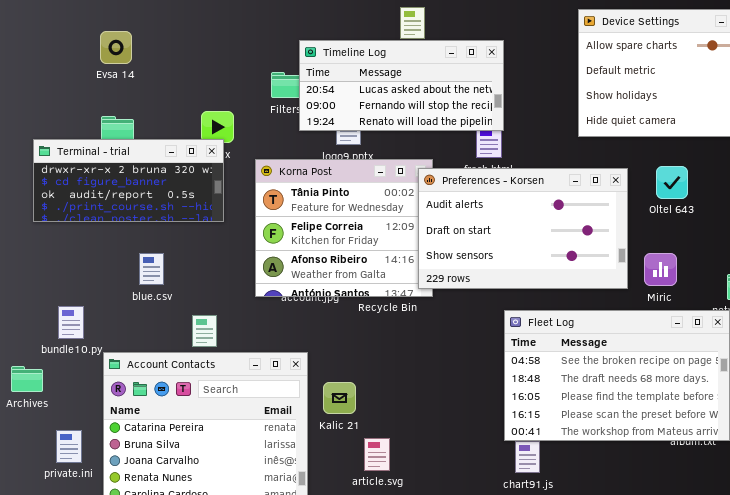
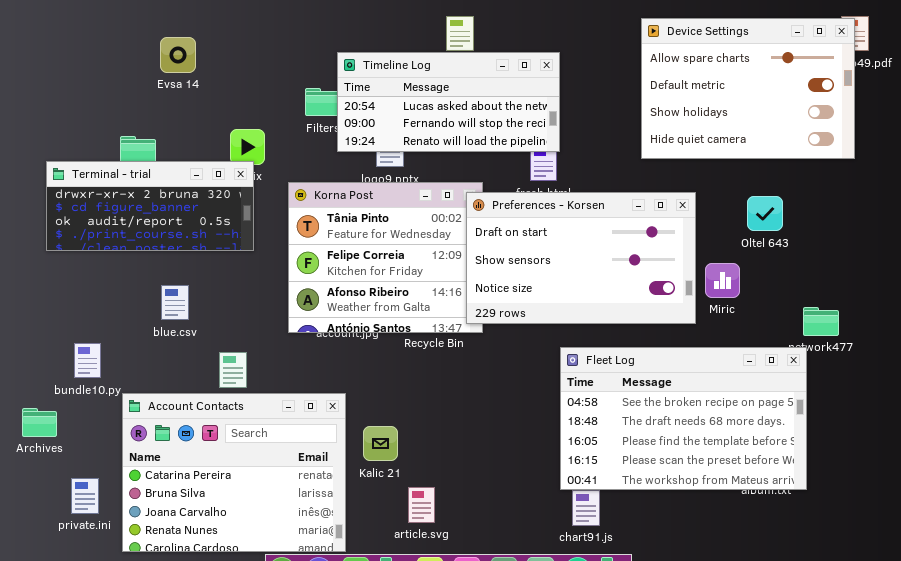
Evsa 14: [100,31,132,64] -> [160,37,196,73], moved
Oltel 643: [656,166,688,199] -> [747,196,783,231], moved
Preferences - Korsen: [418,168,628,289] -> [466,192,696,324], scrolled down 1 row
Miric: [644,253,677,286] -> [705,263,740,298], moved

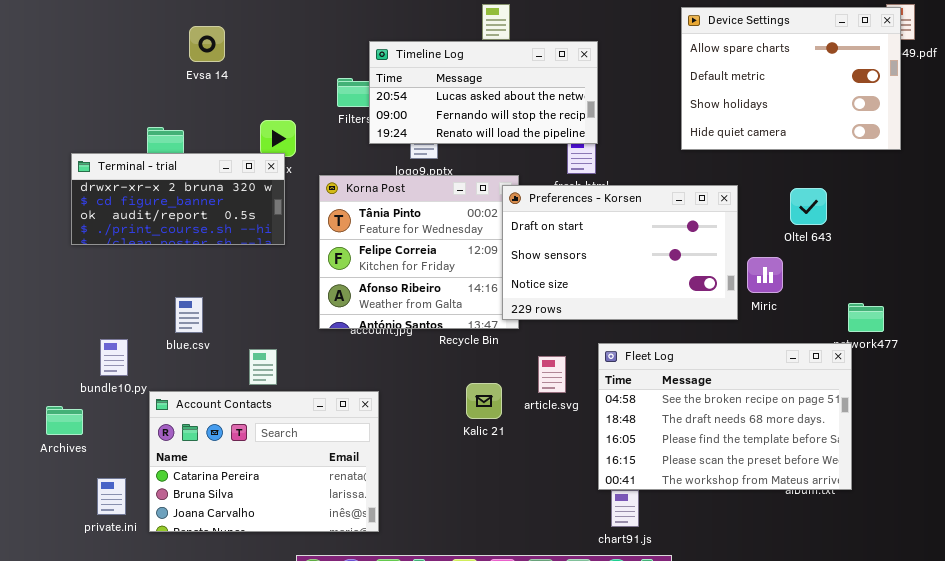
blue.csv: [161,285,189,320] -> [175,297,203,333], moved
Account Contacts: [122,393,346,552] -> [149,391,379,532], resized
Kalic 21: [363,426,398,461] -> [466,383,502,419], moved
article.svg: [408,487,435,523] -> [538,356,566,393], moved

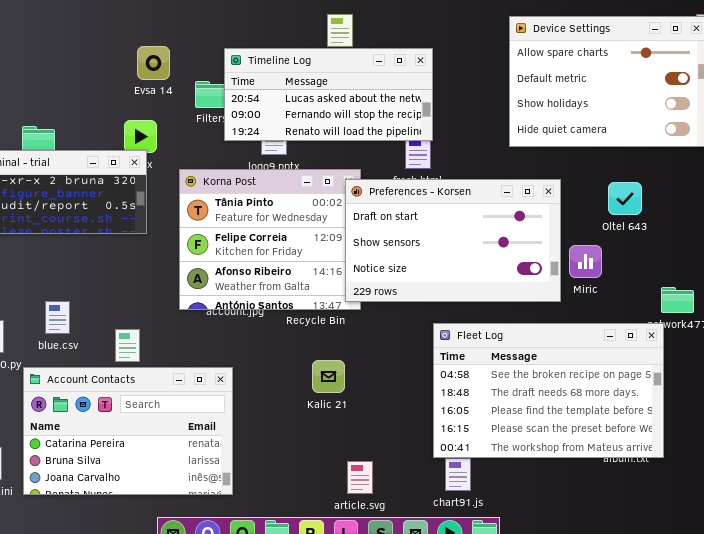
Evsa 14: [189,26,225,62] -> [137,46,170,80], moved
blue.csv: [175,297,203,333] -> [45,301,70,334], moved
article.svg: [538,356,566,393] -> [347,461,373,494], moved

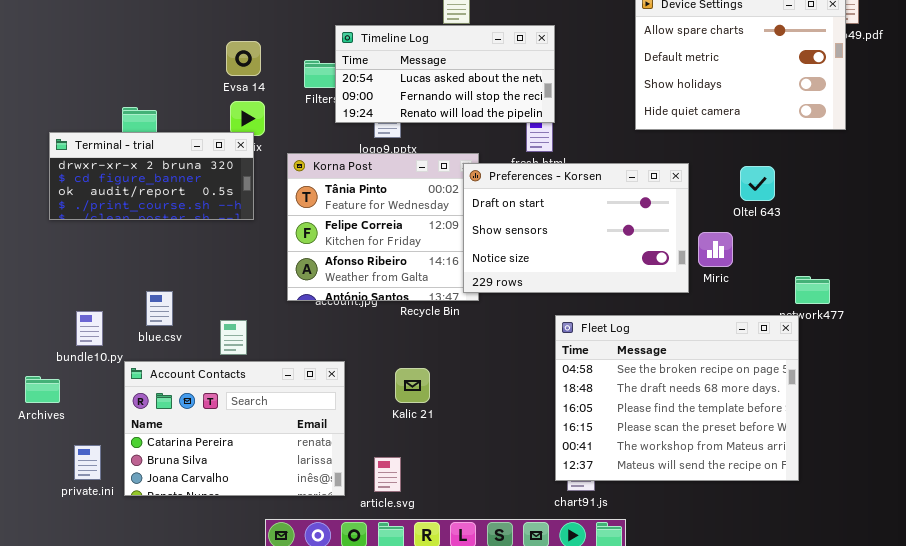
Evsa 14: [137,46,170,80] -> [226,41,261,76], moved
Fleet Log: [433,323,664,458] -> [555,315,799,481], resized
Kalic 21: [312,360,345,393] -> [395,368,430,403], moved
article.svg: [347,461,373,494] -> [374,457,401,492], moved

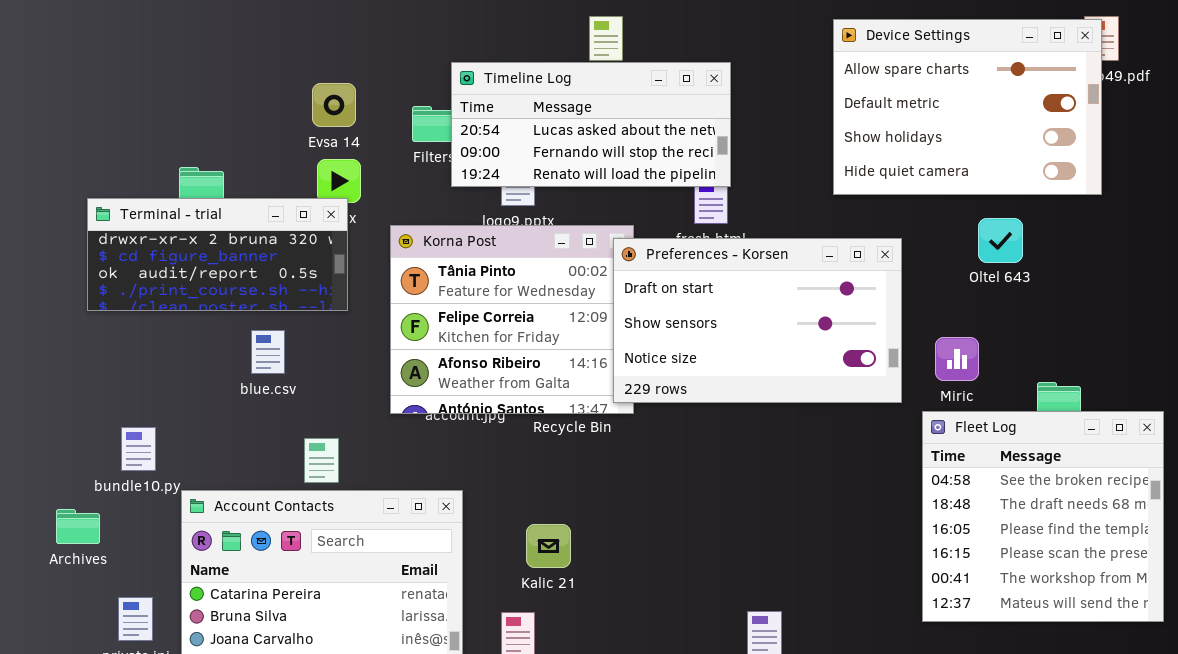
Oltel 643: [740,166,775,201] -> [978,218,1023,263], moved
Miric: [698,232,733,267] -> [935,337,979,381], moved
blue.csv: [146,291,173,326] -> [251,330,285,374], moved
Fleet Log: [555,315,799,481] -> [922,411,1164,622], moved, resized
Kalic 21: [395,368,430,403] -> [526,524,571,568], moved

